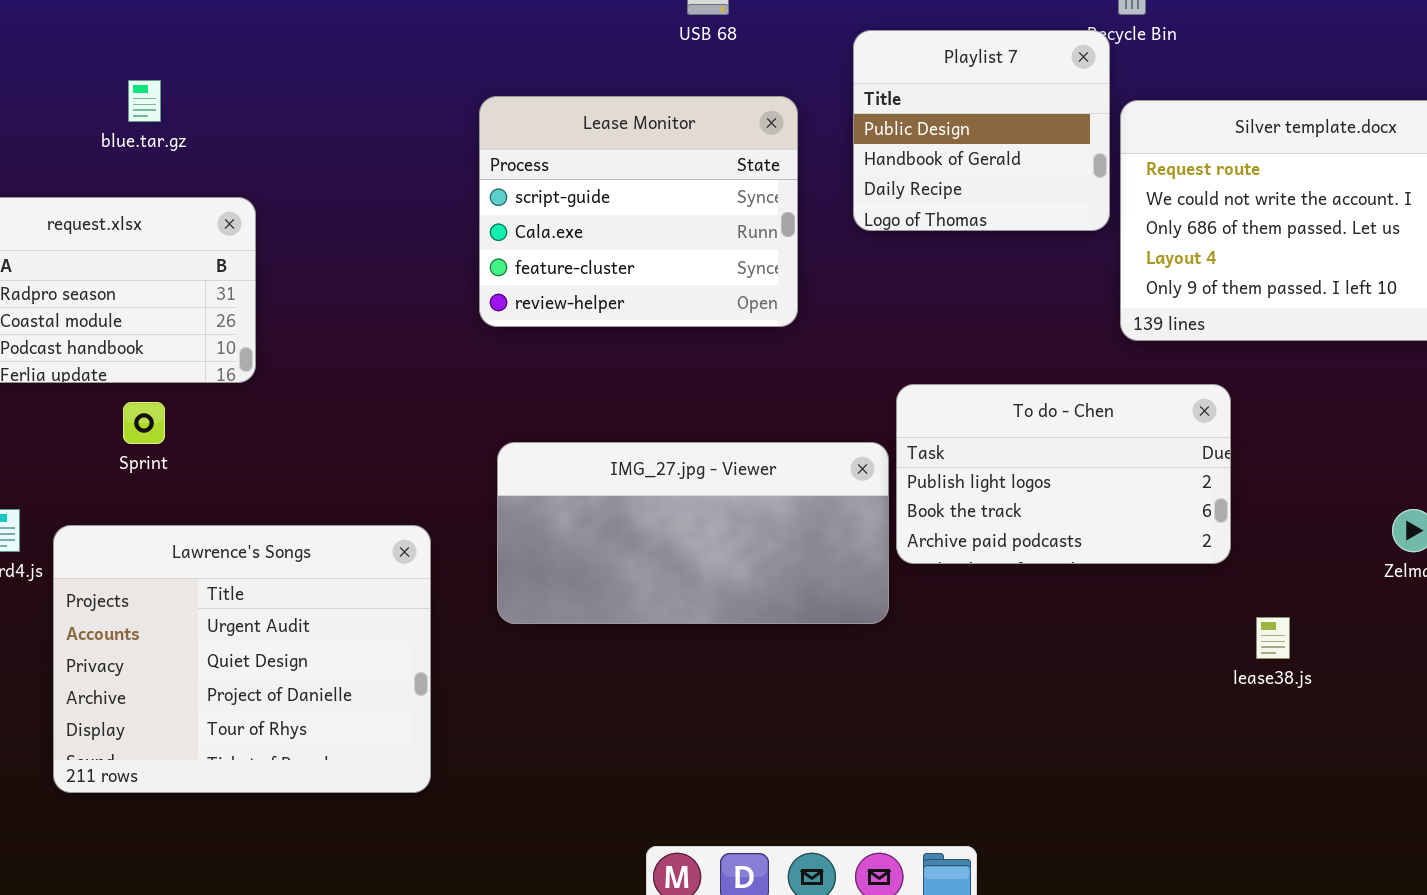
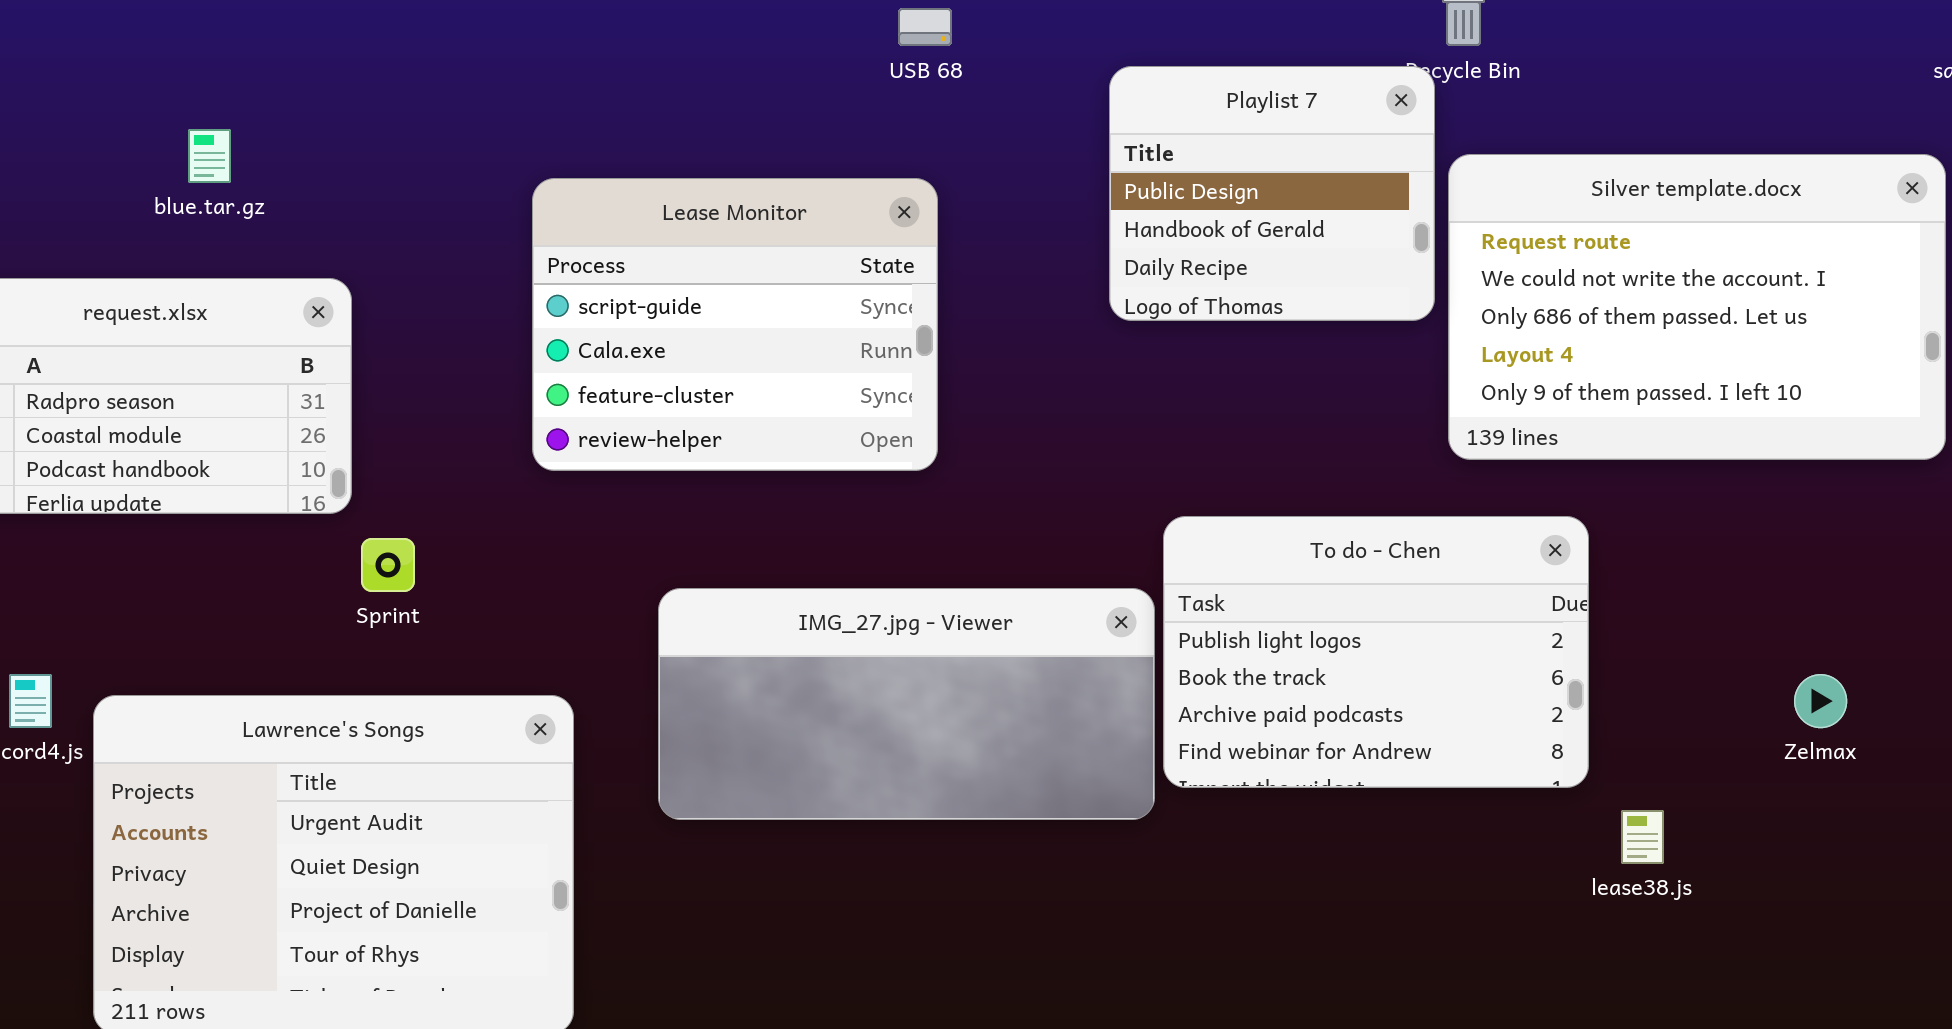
Lease Monitor: [479,96,798,327] -> [532,178,938,471], moved
To do - Chen: [896,384,1231,564] -> [1163,516,1589,788], resized
Sprint: [123,402,165,444] -> [361,538,415,592], moved

